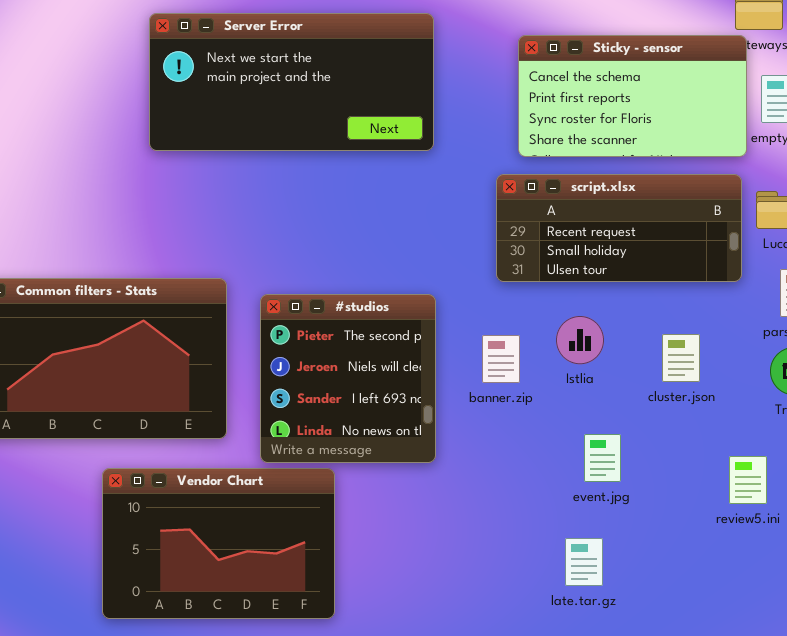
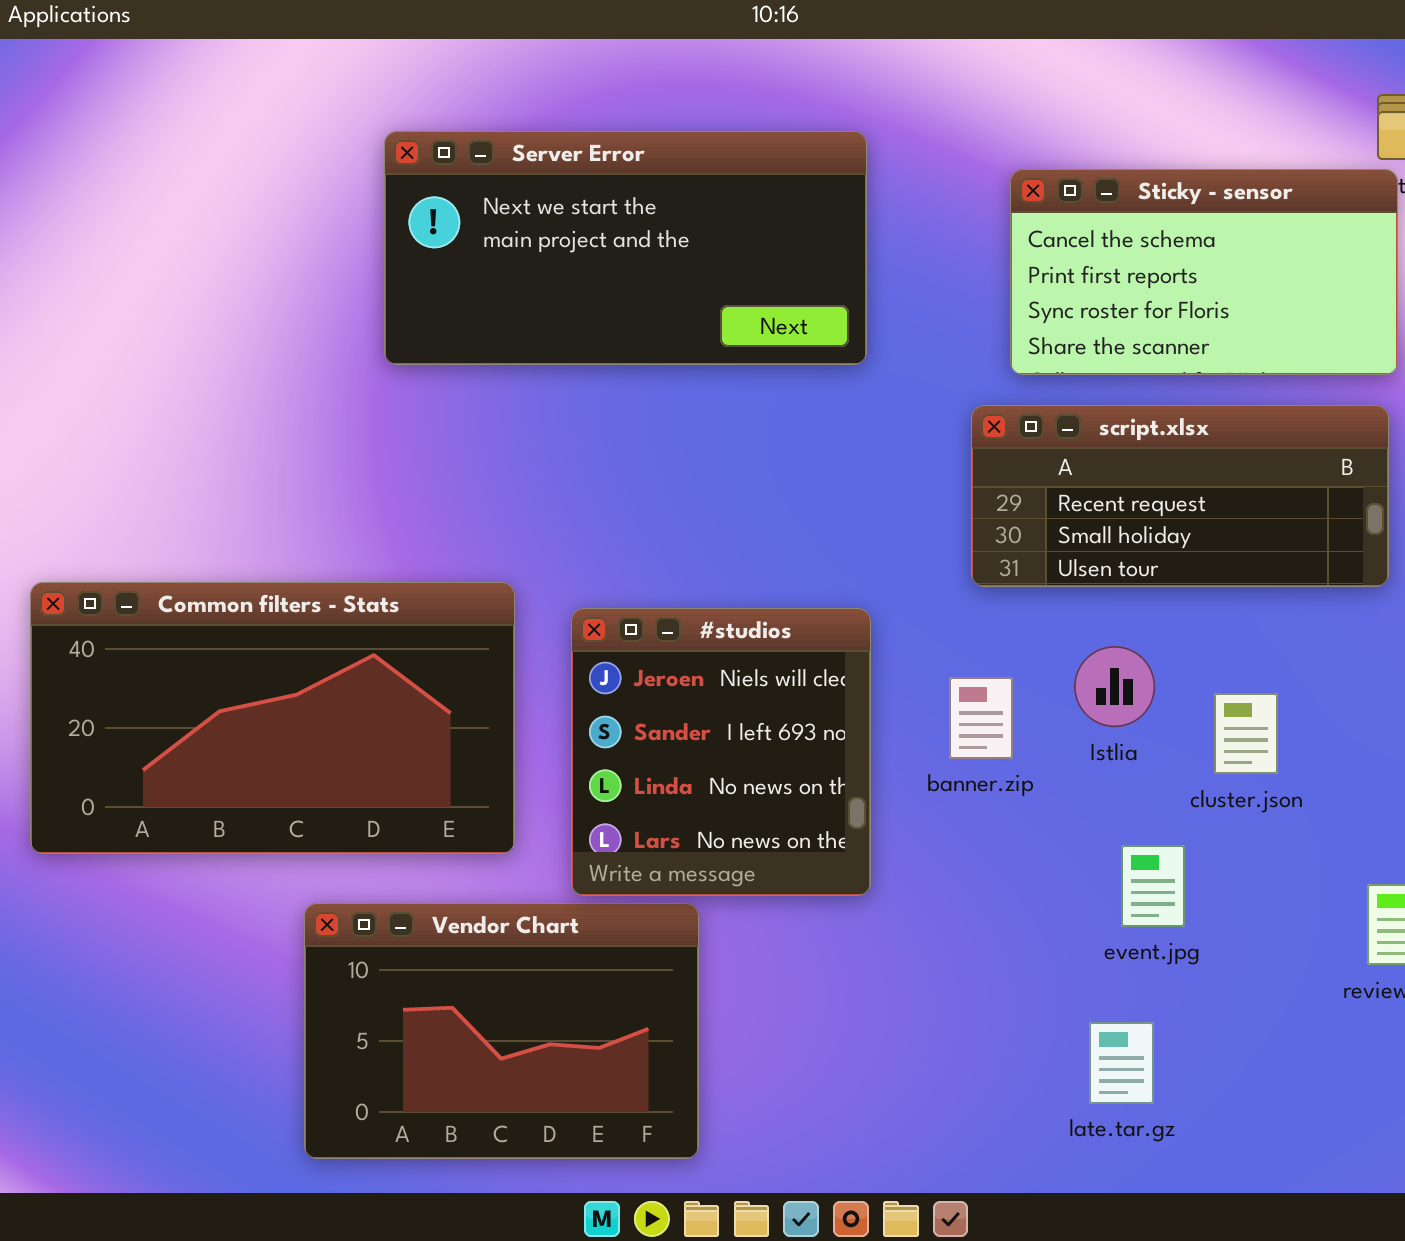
#studios: [260,294,436,463] -> [571,608,871,896], scrolled down 1 row
cluster.json: [662,334,700,382] -> [1214,693,1278,774], moved

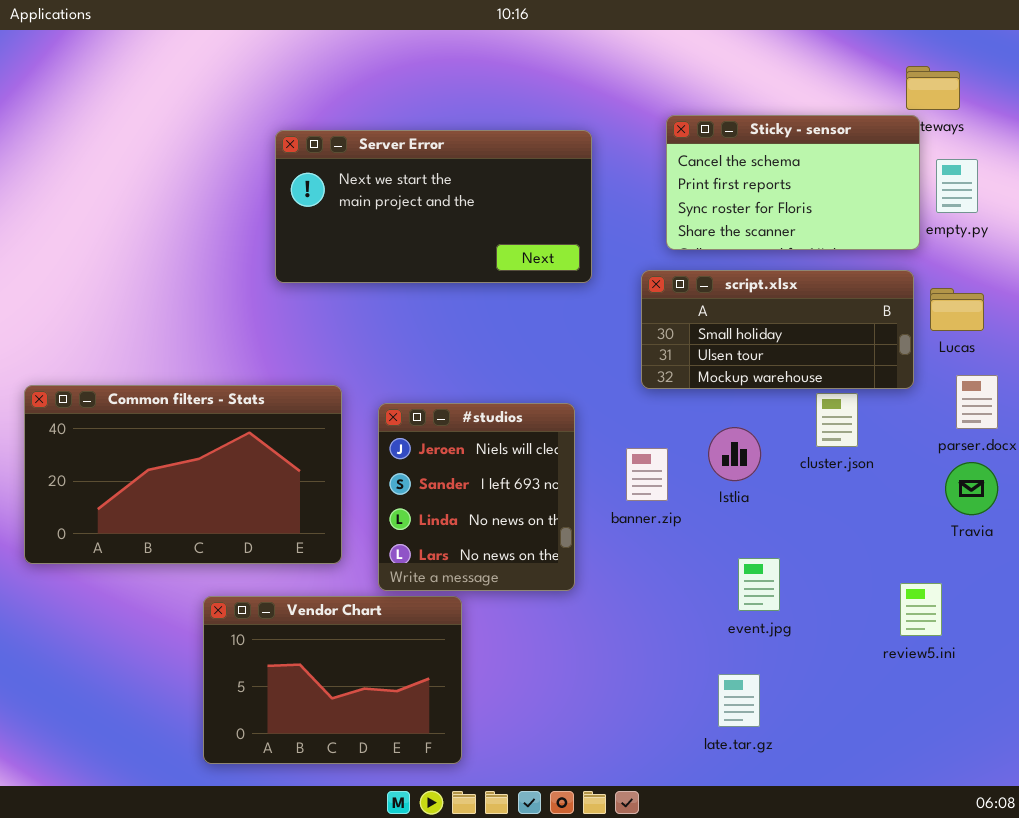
Server Error: [384,131,867,365] -> [275,130,592,283], moved
script.xlsx: [971,405,1389,587] -> [641,270,914,389], scrolled down 1 row
cluster.json: [1214,693,1278,774] -> [816,393,858,447], moved

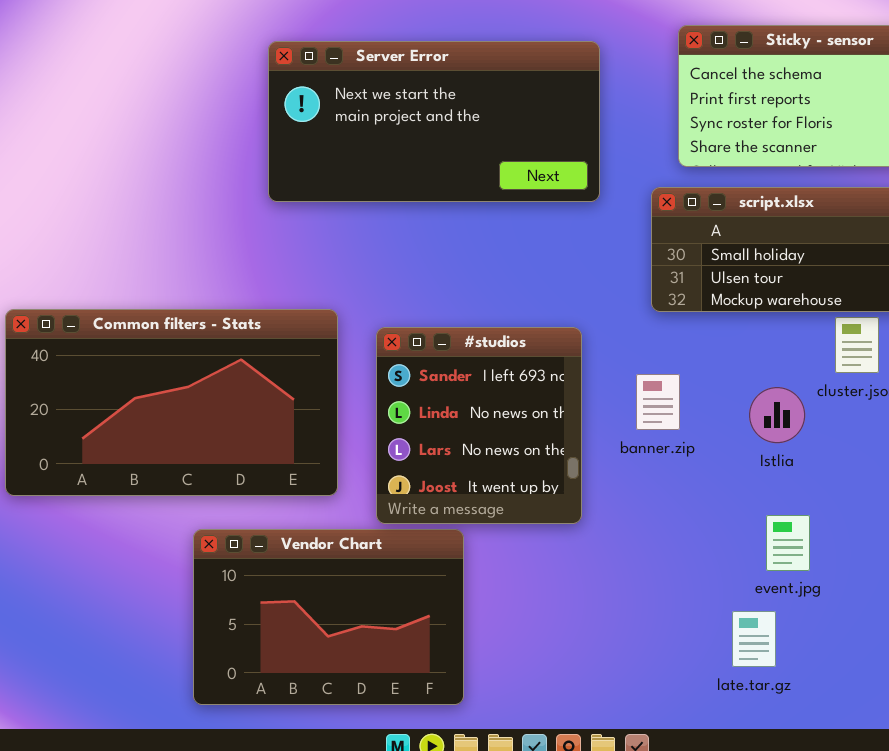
#studios: [378,403,575,591] -> [376,327,582,524], scrolled down 1 row
Istlia: [708,427,761,481] -> [749,387,805,443], moved
event.jpg: [738,558,780,611] -> [766,515,810,571], moved

